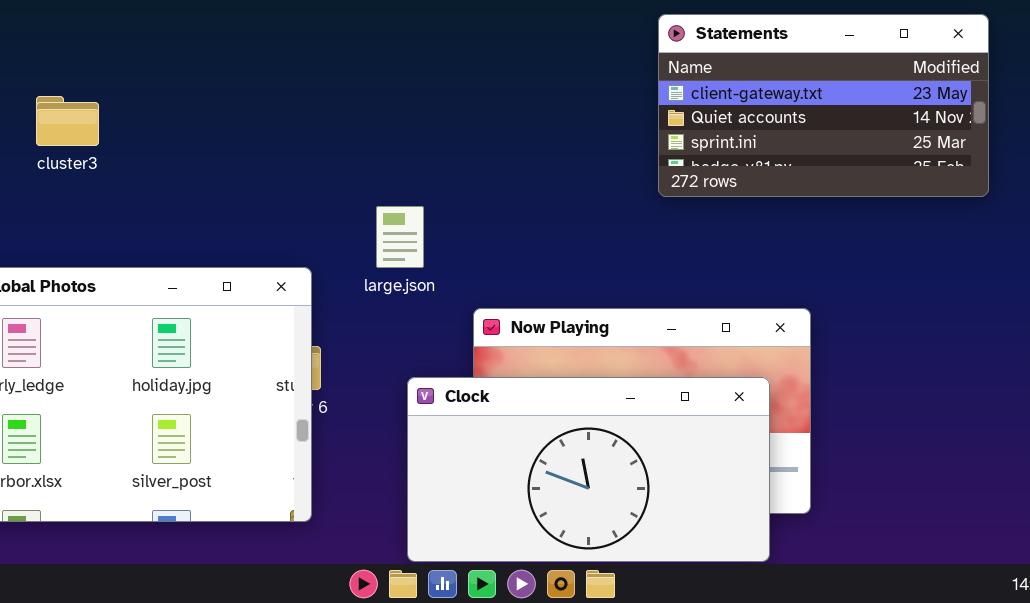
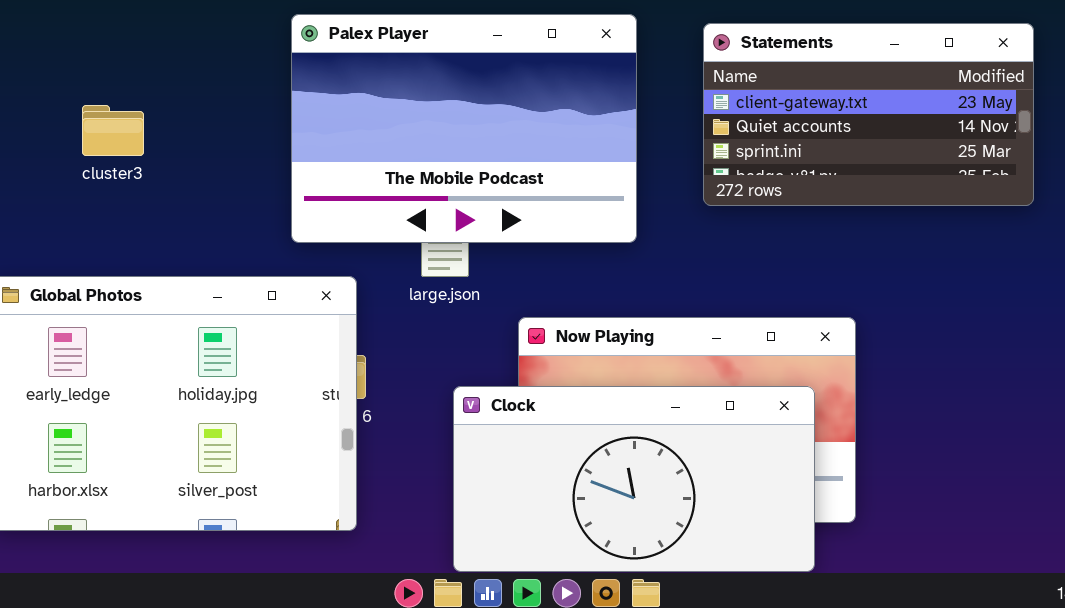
Palex Player: none -> [291,14,637,243], opened

